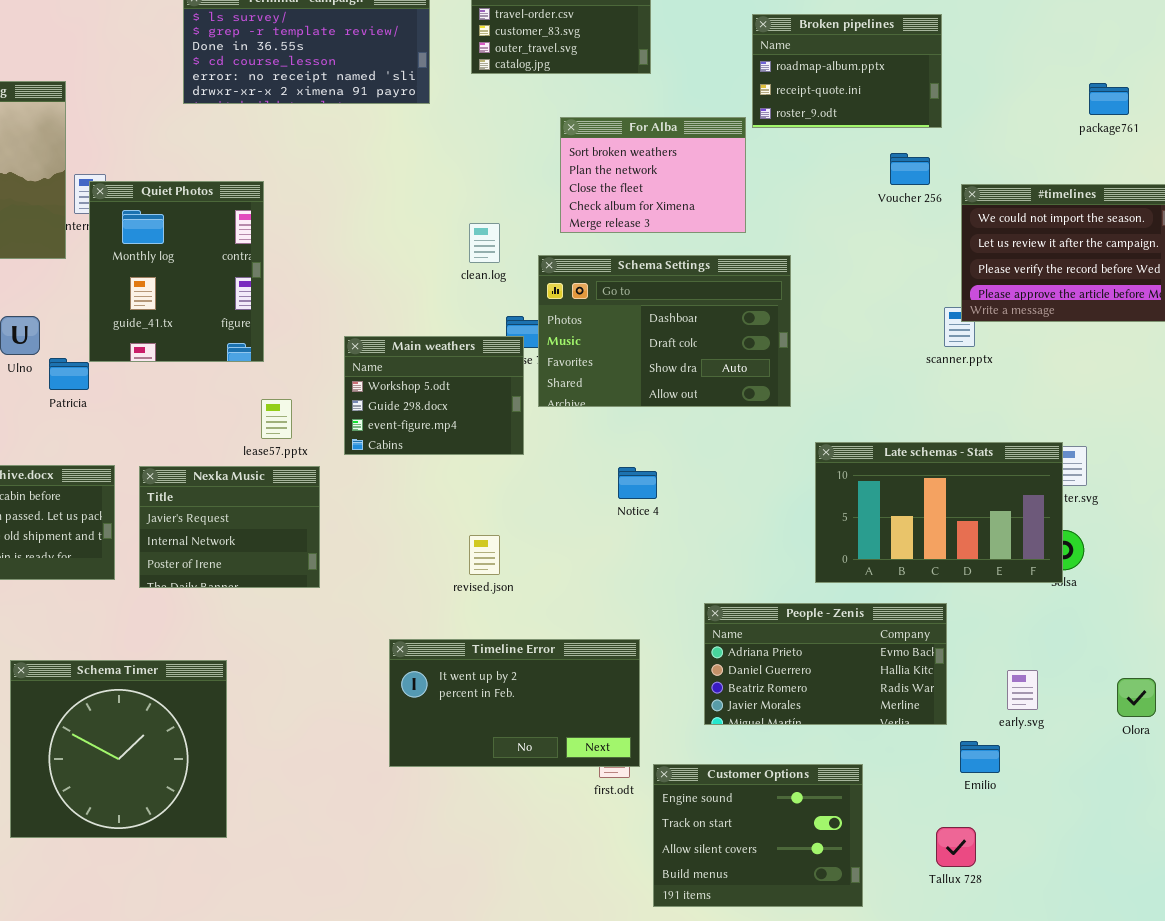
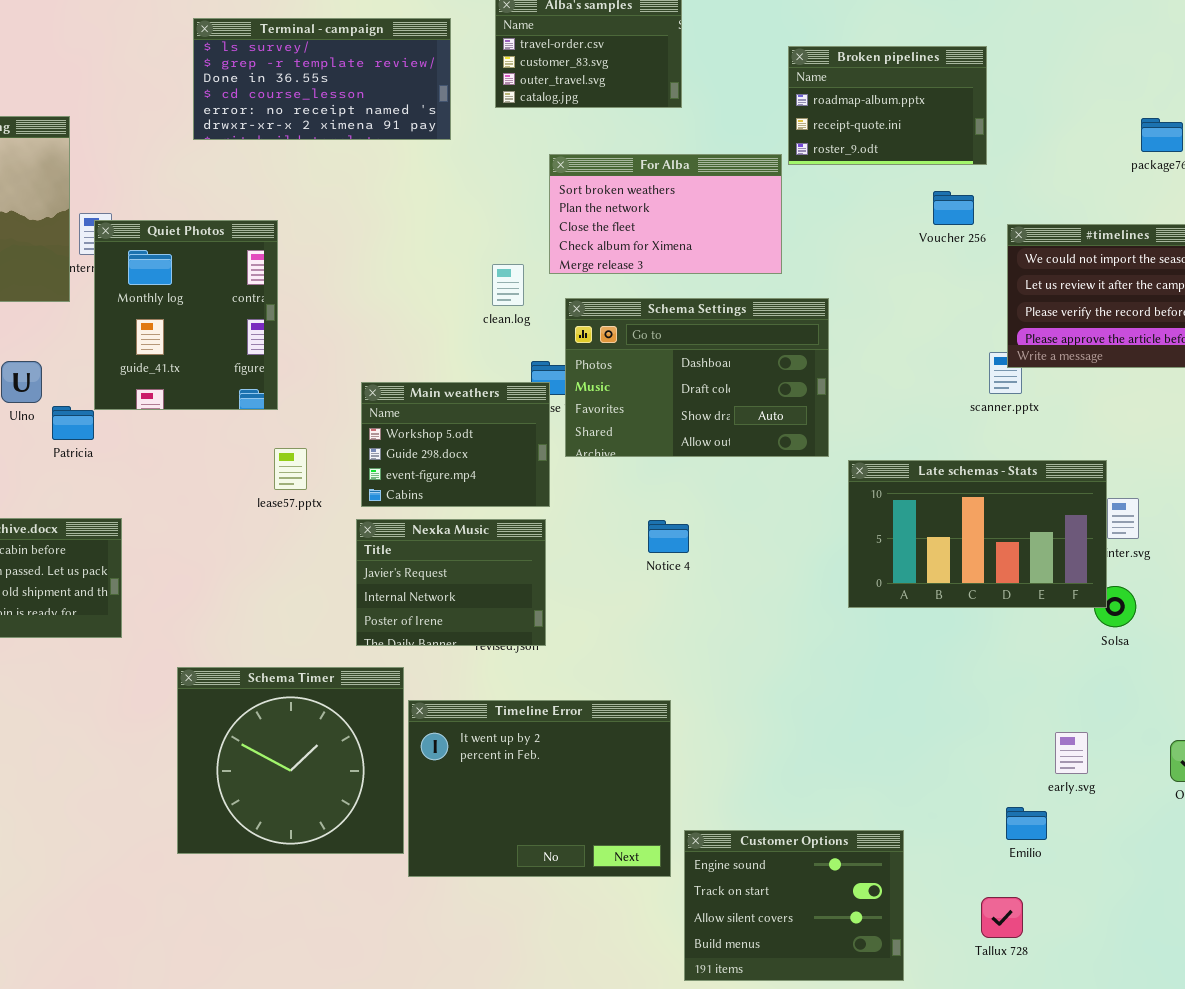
For Alba: [560,117,746,233] -> [549,154,782,274], resized
Late schemas - Stats: [815,442,1063,583] -> [848,460,1107,608], moved
Nexka Music: [139,466,320,588] -> [356,519,546,646], moved
People - Zenis: [704,603,947,725] -> none, closed
Timeline Error: [389,639,640,767] -> [408,700,671,877], resized
Schema Timer: [10,660,227,838] -> [177,667,404,854], moved

